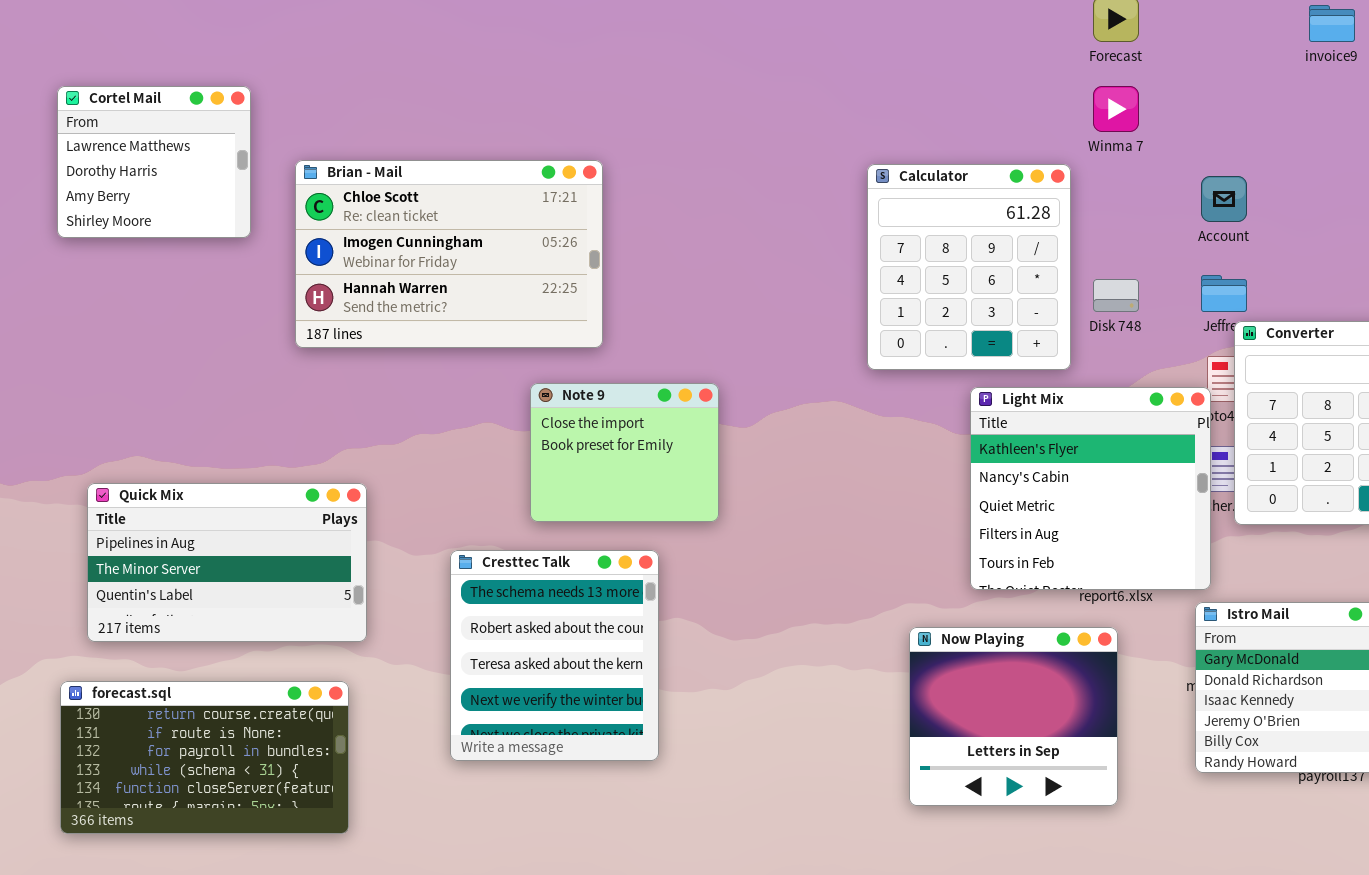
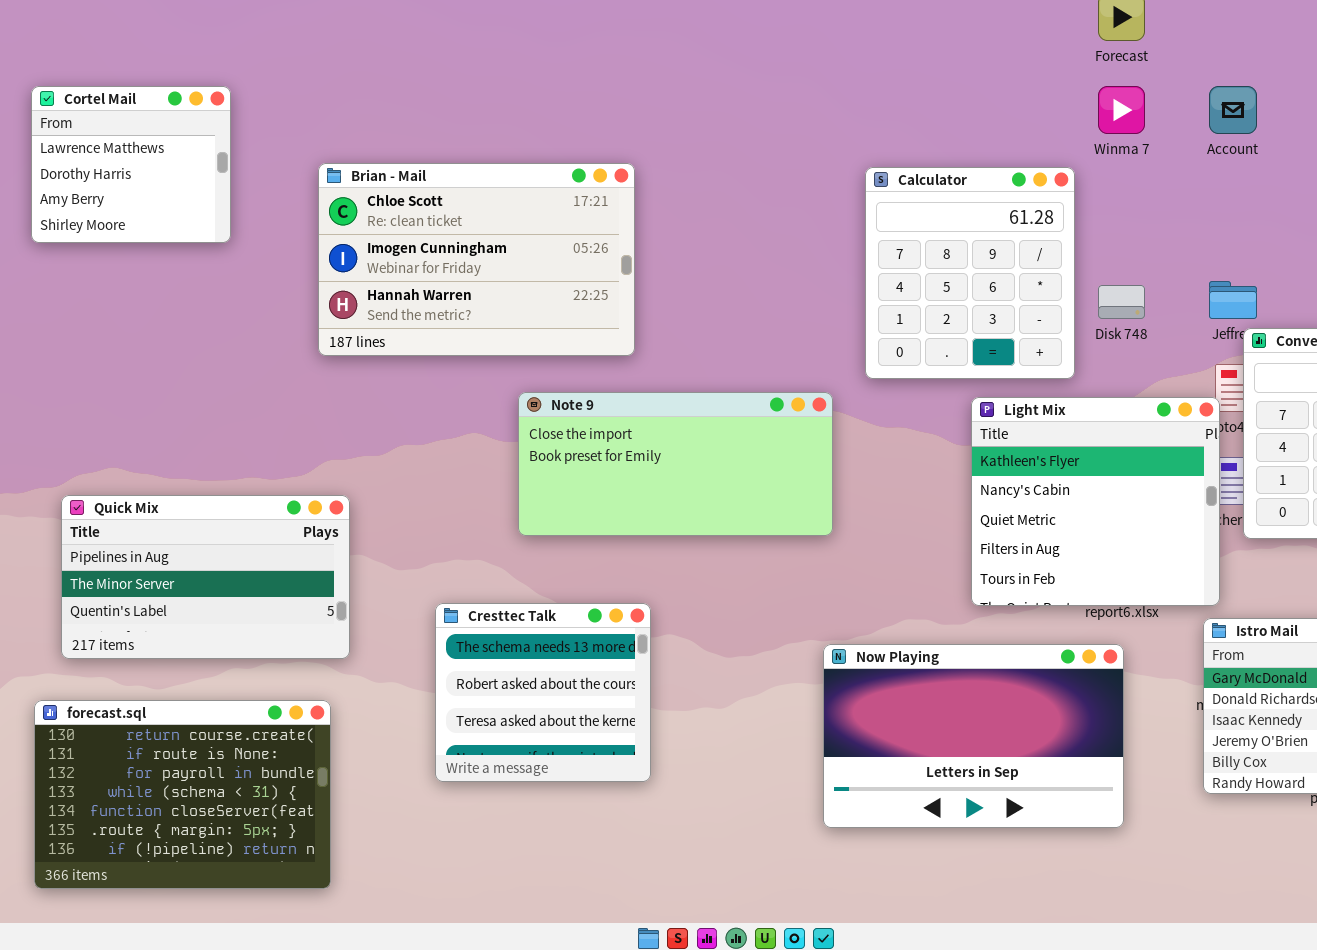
Brian - Mail: [295,160,603,348] -> [318,163,635,356], moved
Account: [1201,176,1247,222] -> [1209,86,1257,134], moved
Note 9: [530,383,719,522] -> [518,392,833,536], resized
Cresttec Talk: [450,550,659,761] -> [435,603,651,782], resized
Now Playing: [909,627,1118,806] -> [823,644,1124,828], resized
forecast.sql: [60,681,349,834] -> [34,700,331,889], resized

